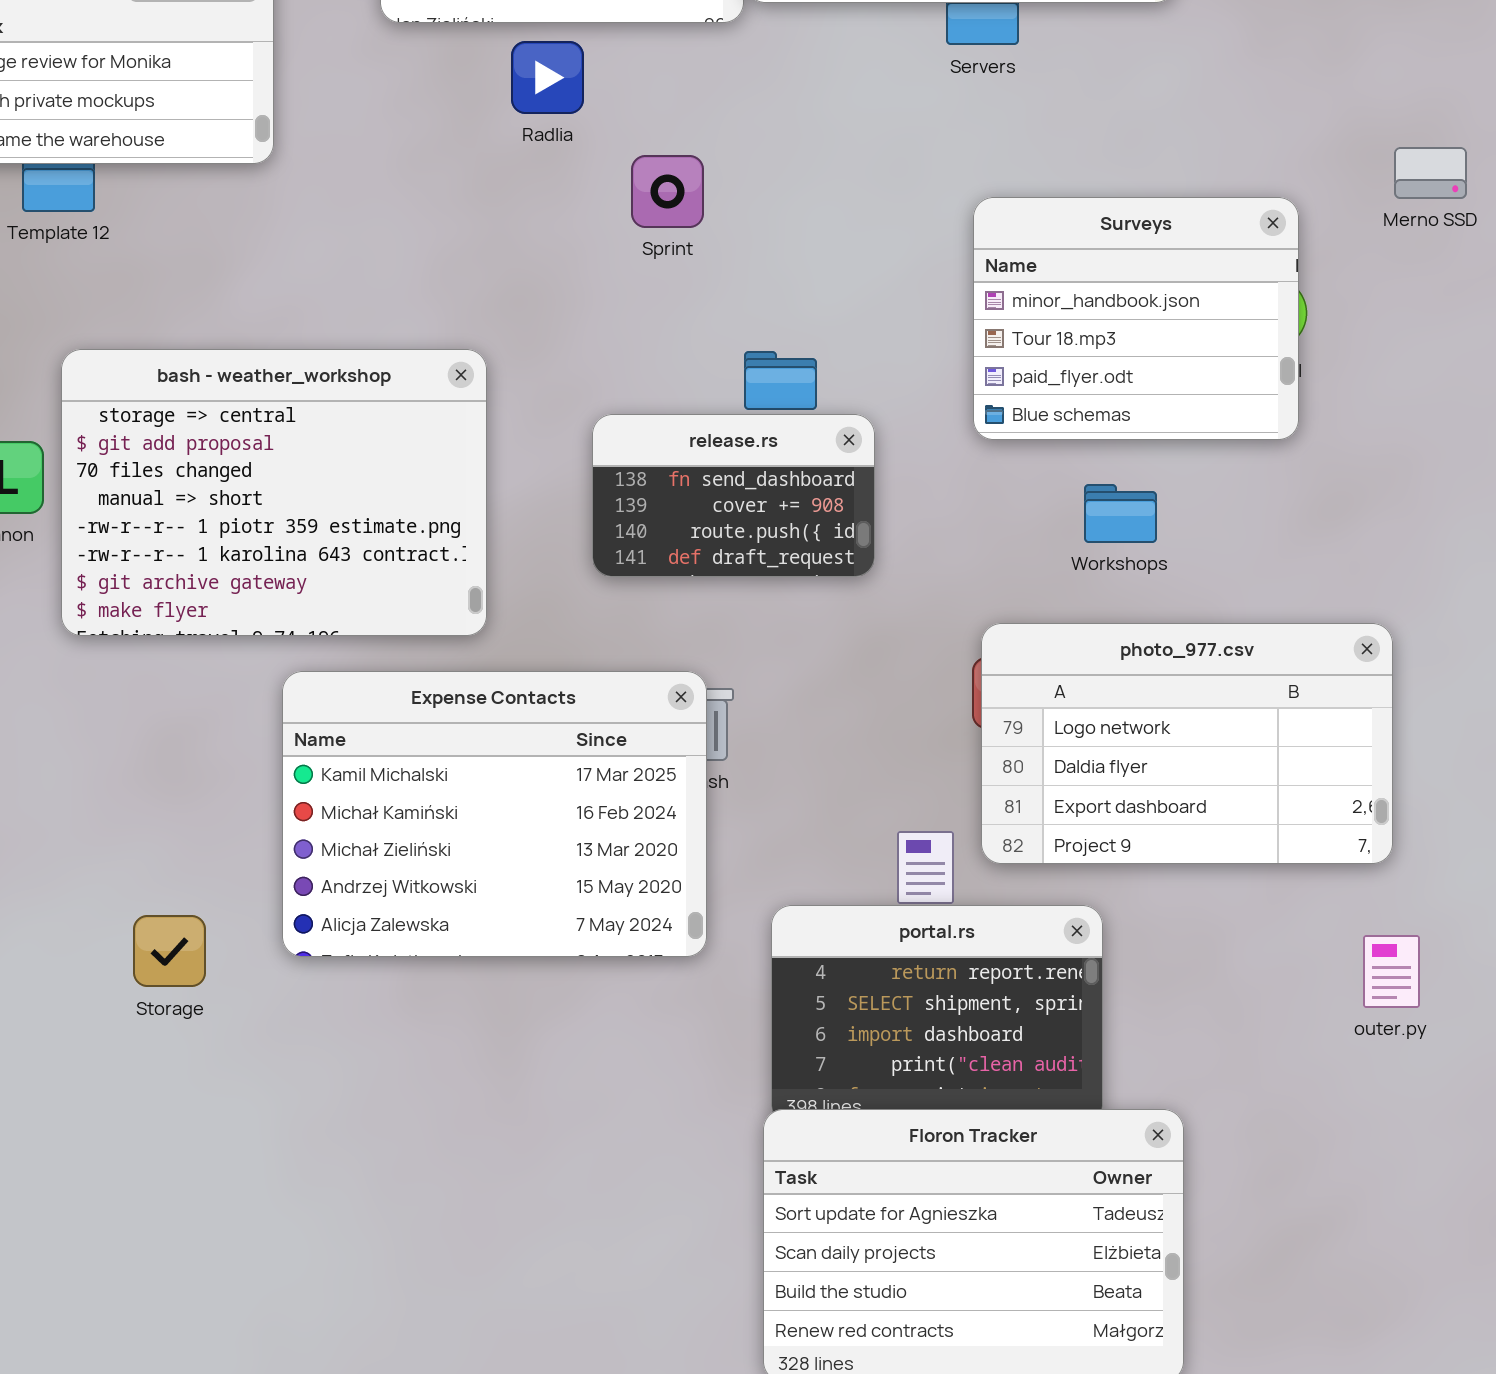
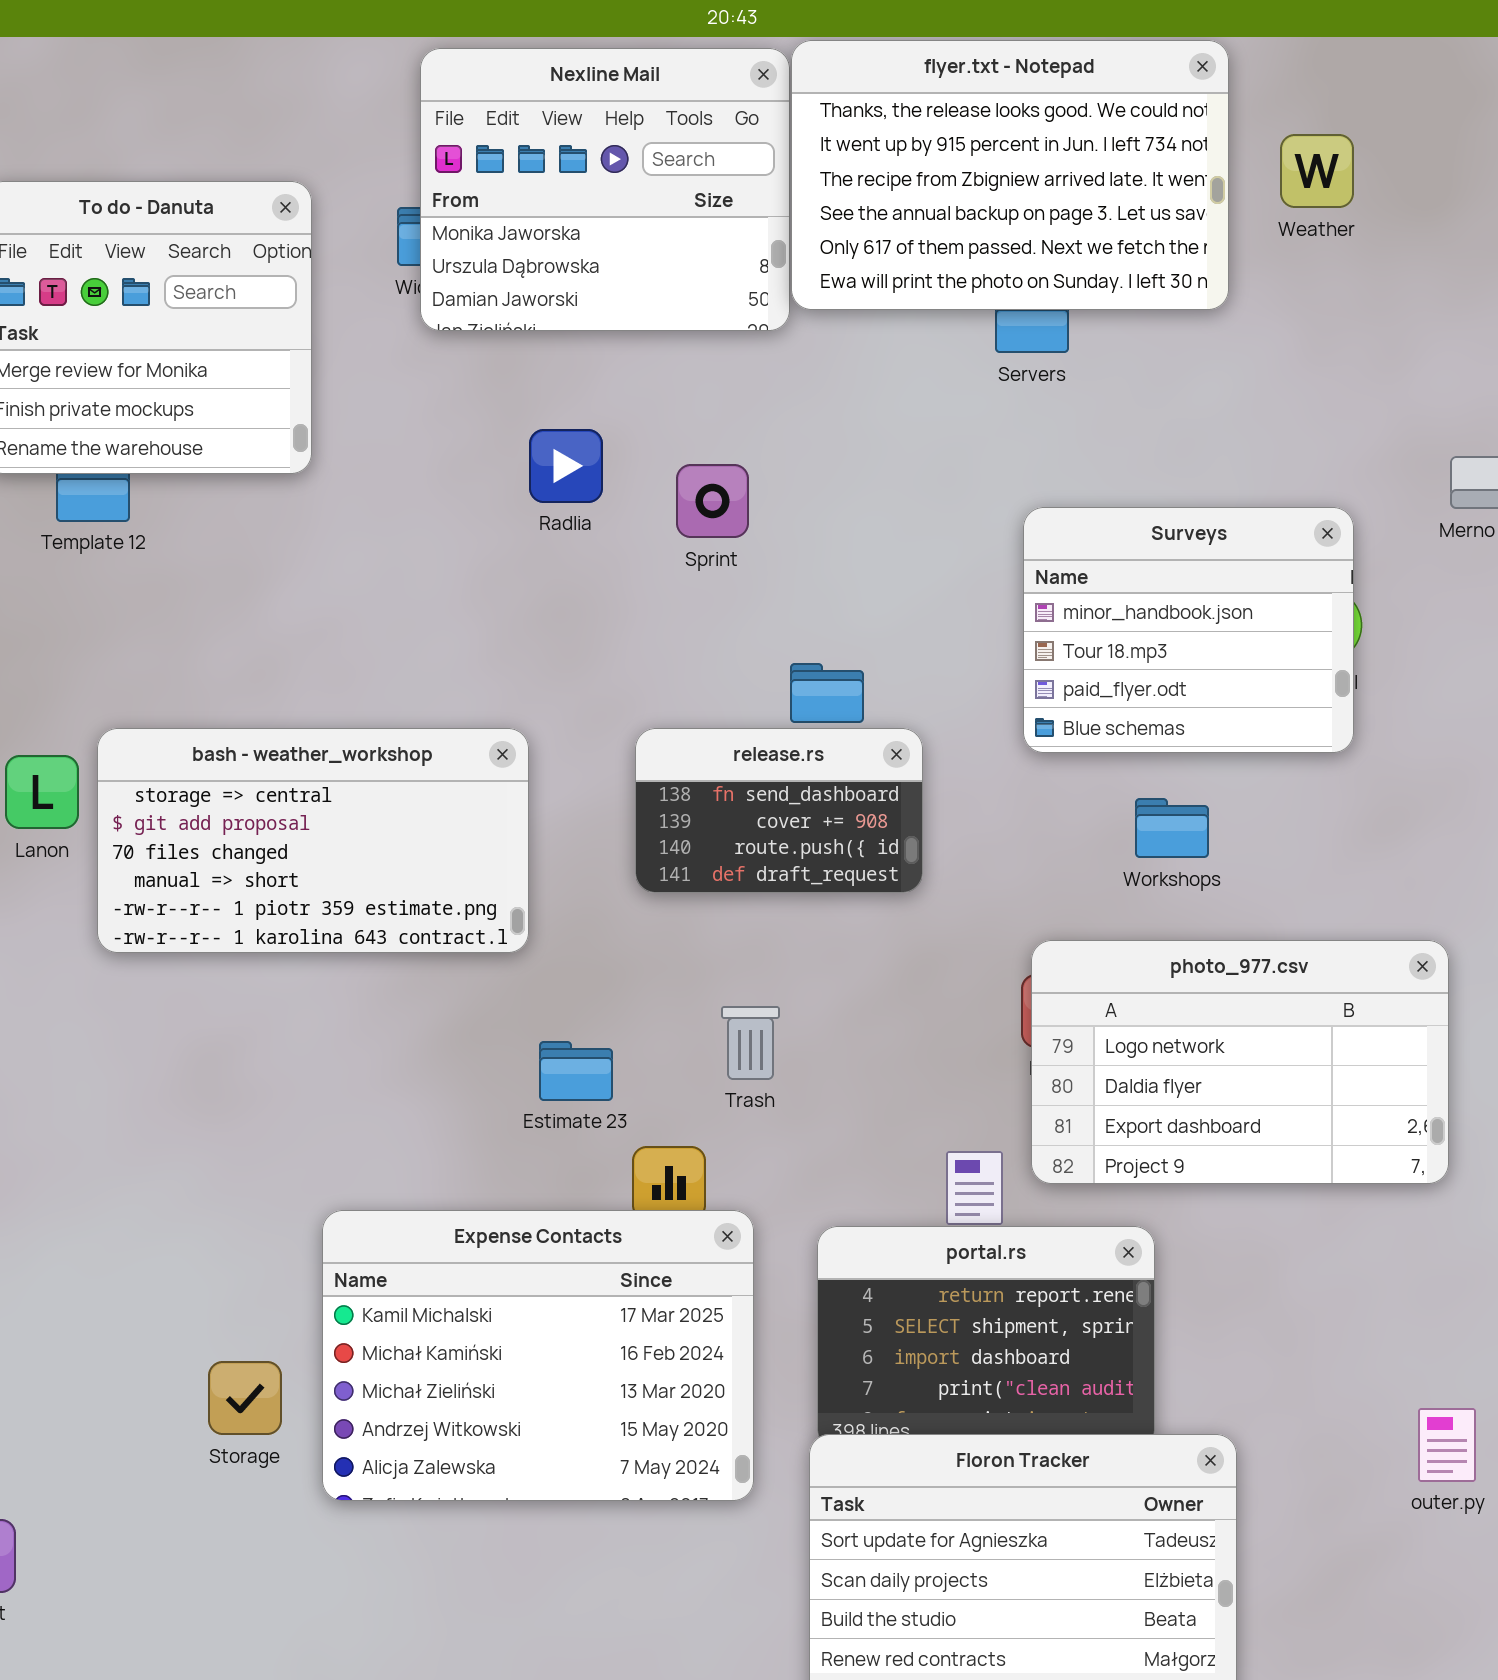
Radlia: [511,41,584,114] -> [529,429,603,503], moved
bash - weather_workshop: [61,349,487,636] -> [97,728,529,953], resized
Expense Contacts: [282,671,707,957] -> [322,1210,754,1501], moved
Storage: [133,915,206,987] -> [208,1361,282,1435], moved
outer.py: [1363,935,1420,1008] -> [1418,1408,1476,1482], moved

